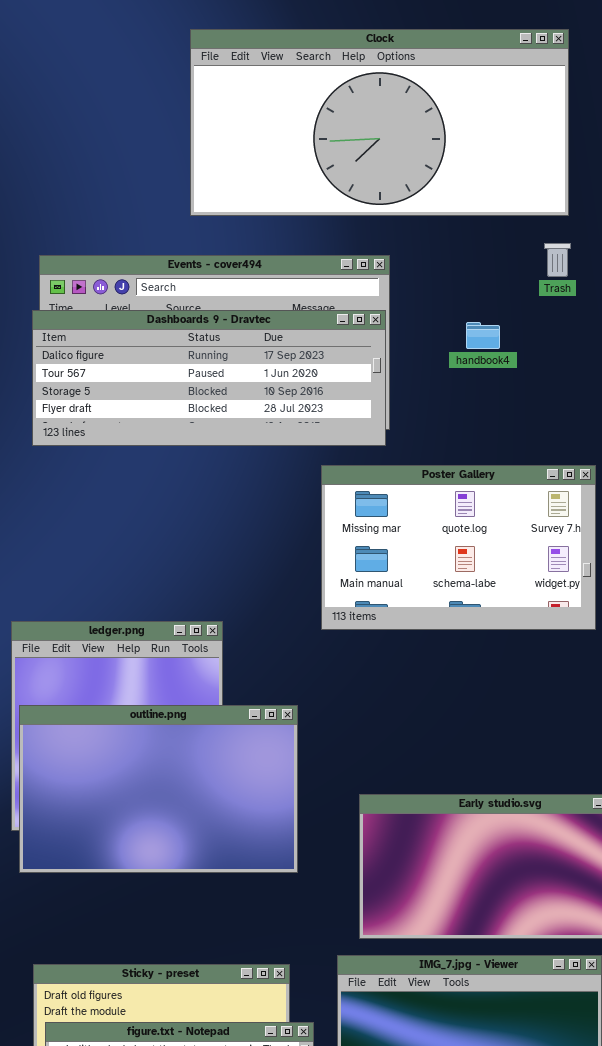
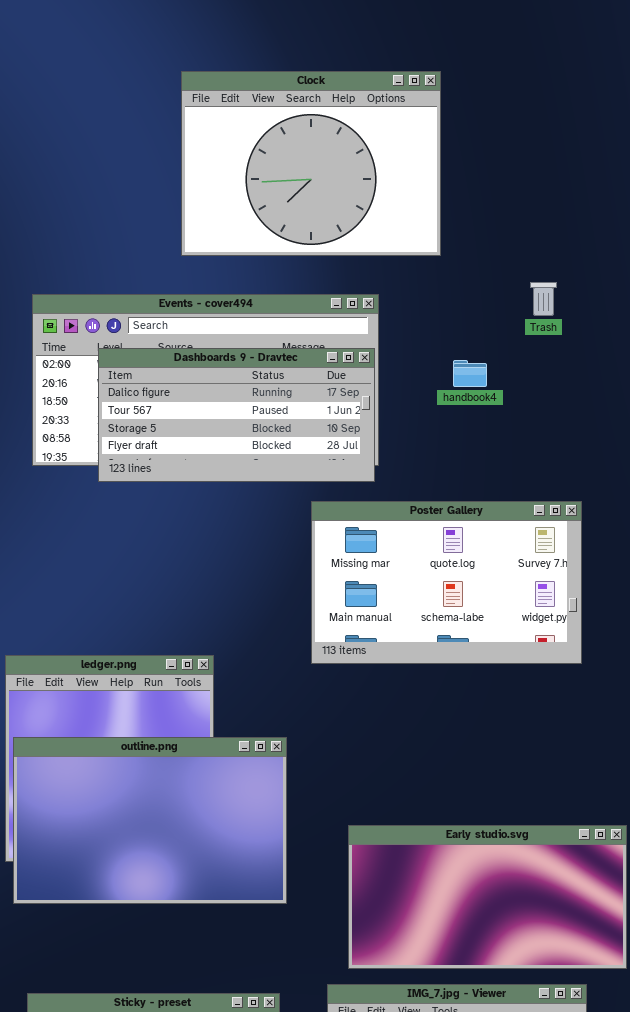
Clock: [190,29,569,216] -> [181,71,441,256], resized
Dashboards 9 - Dravtec: [32,310,386,446] -> [98,348,375,482], resized

